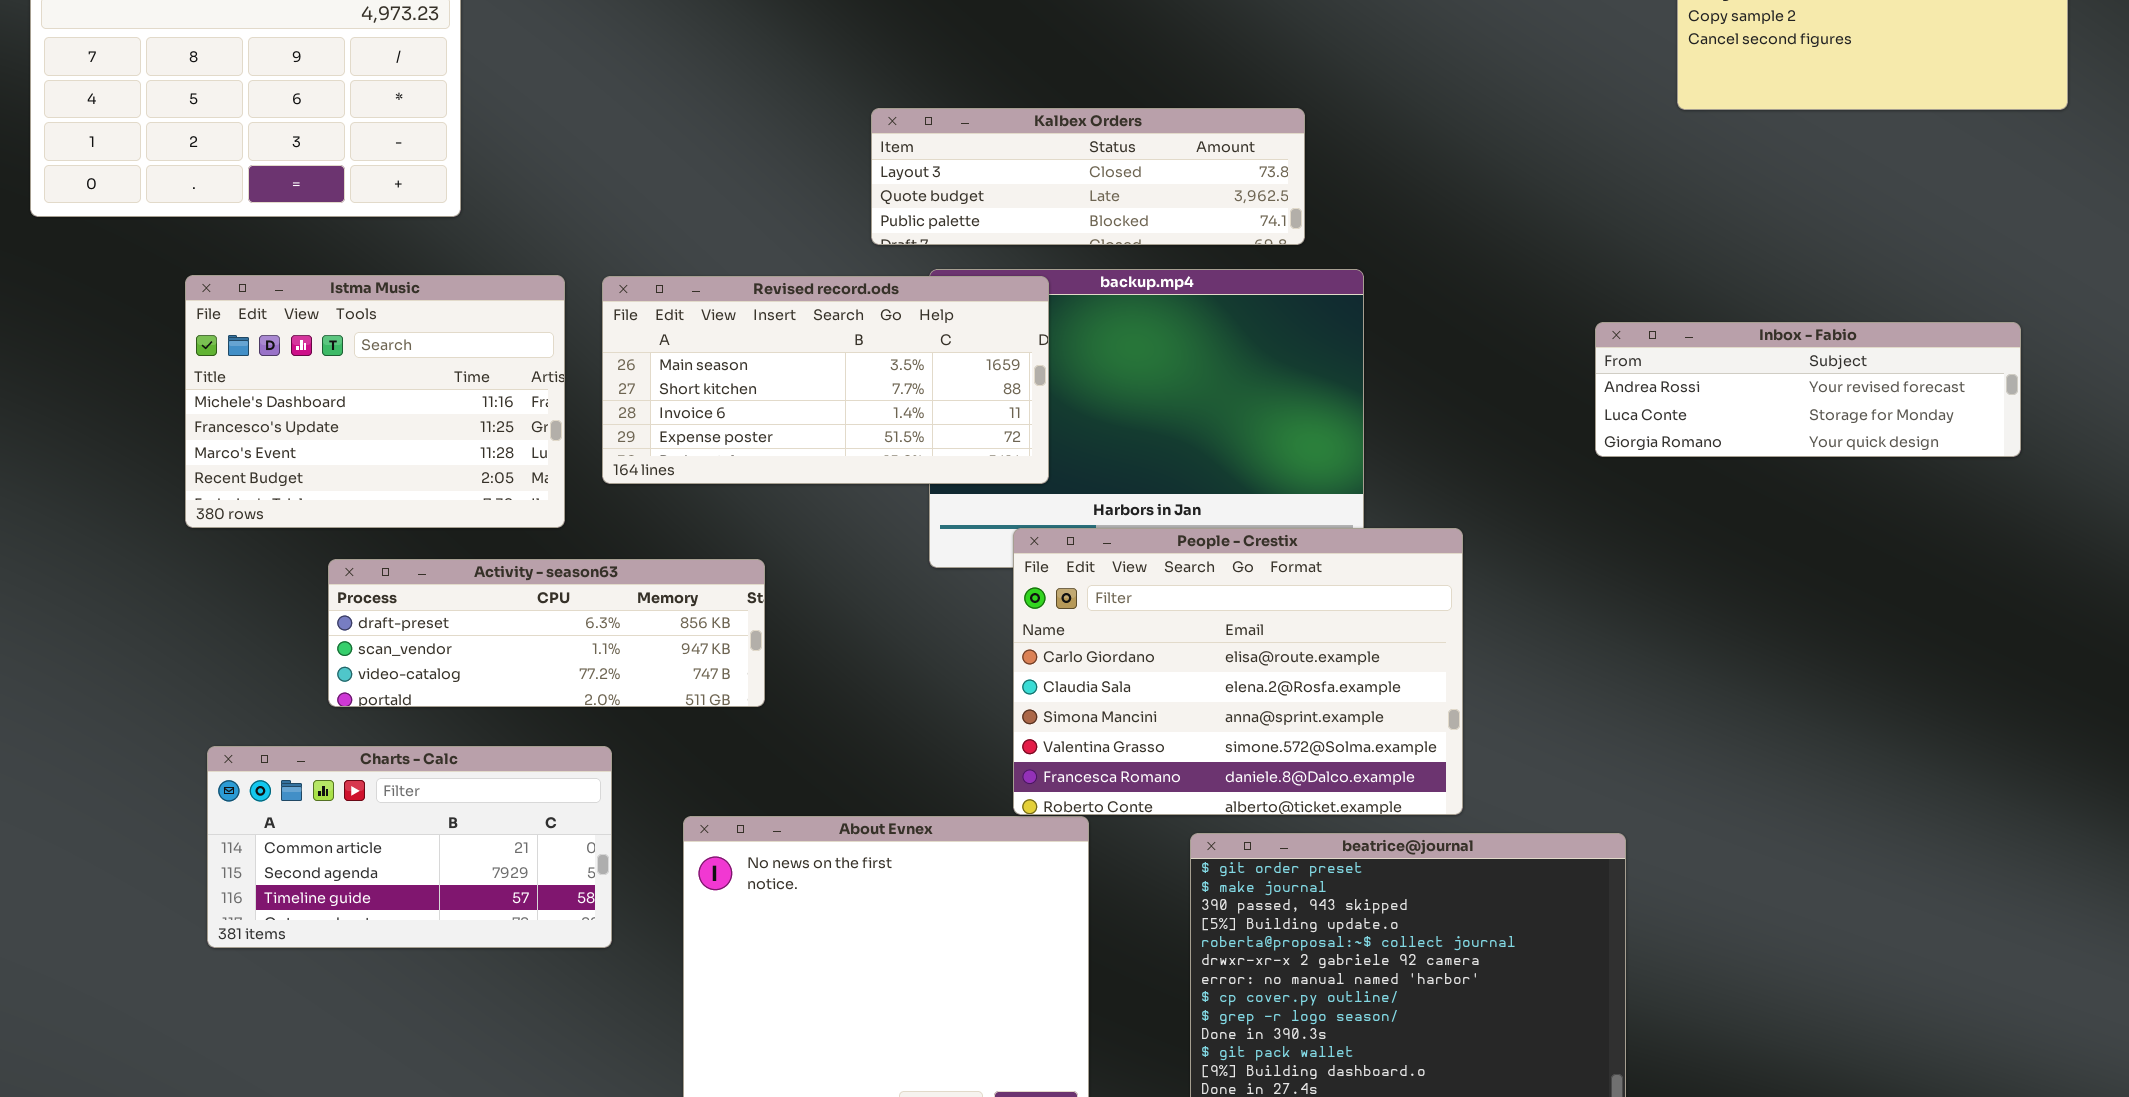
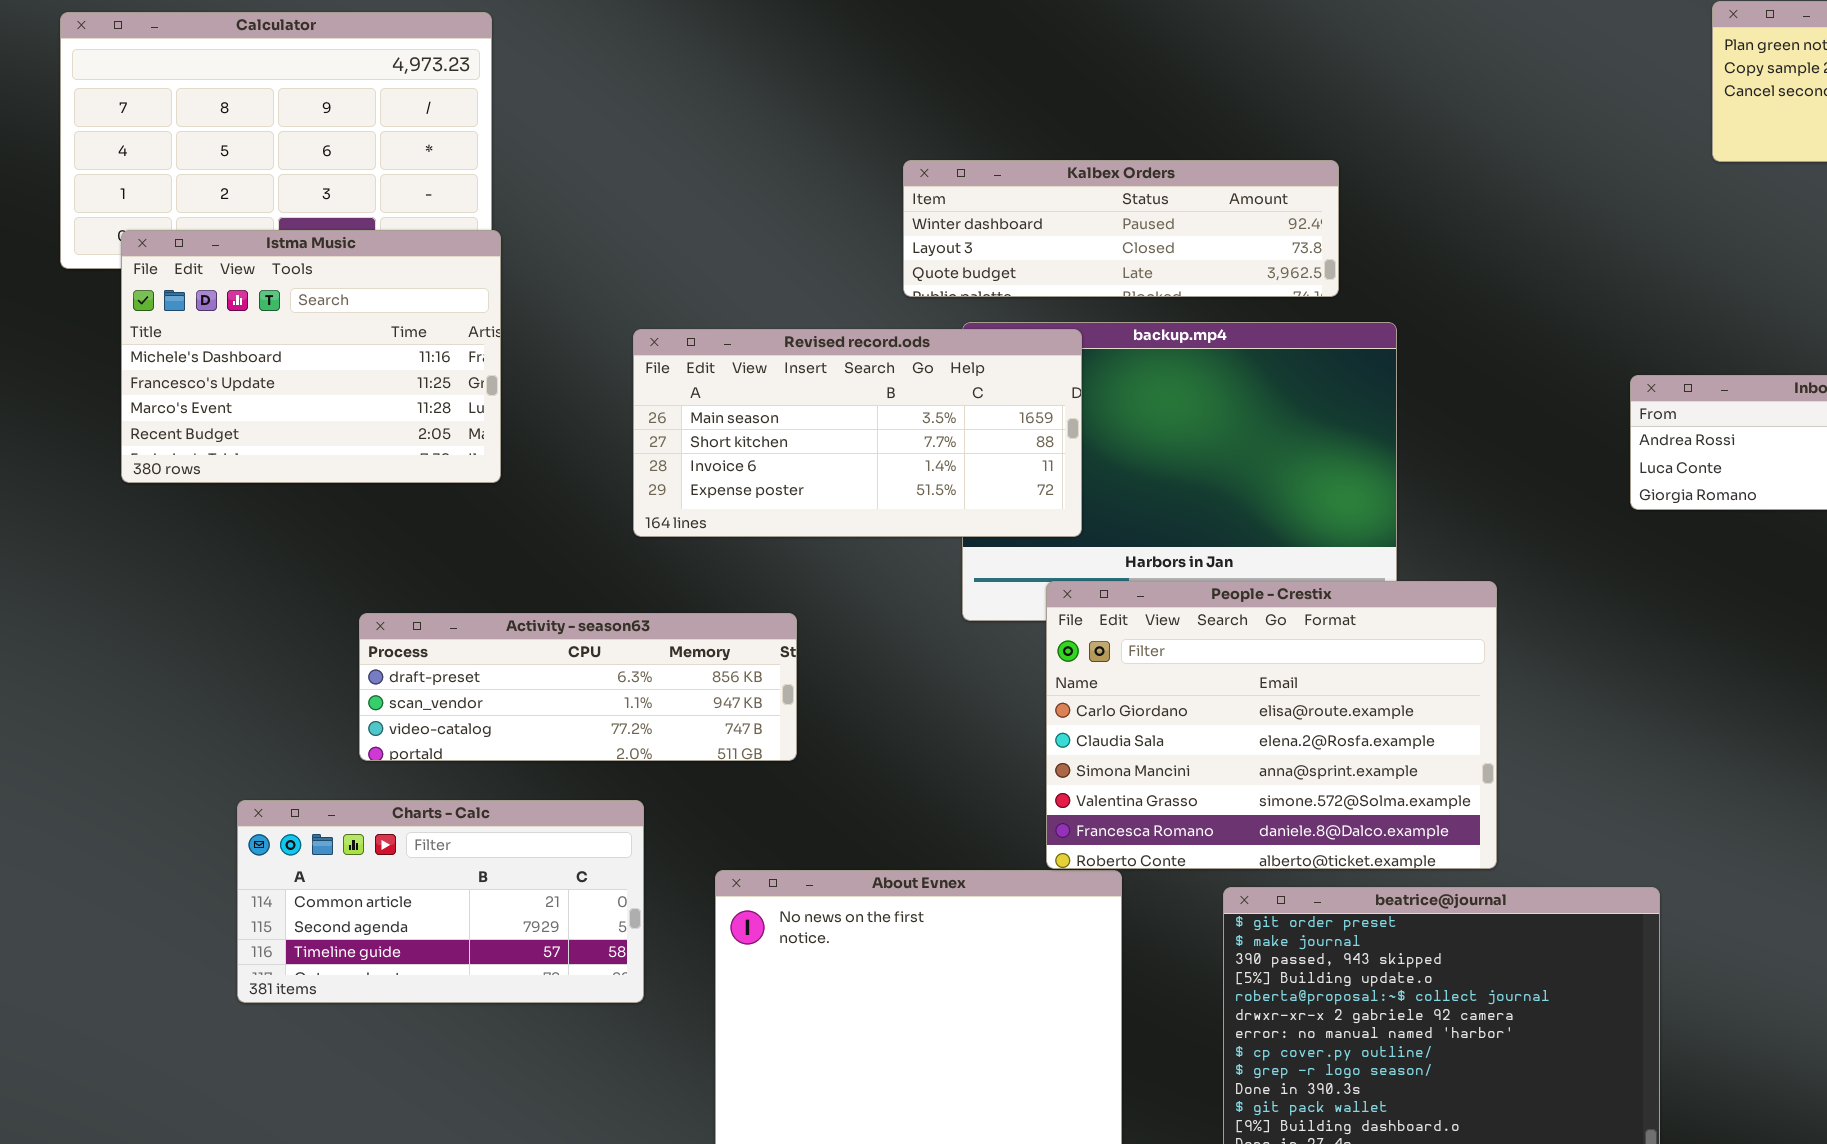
Kalbex Orders: [871,108,1305,245] -> [903,160,1339,297], scrolled up 1 row
Istma Music: [185,275,565,528] -> [121,230,501,483], moved

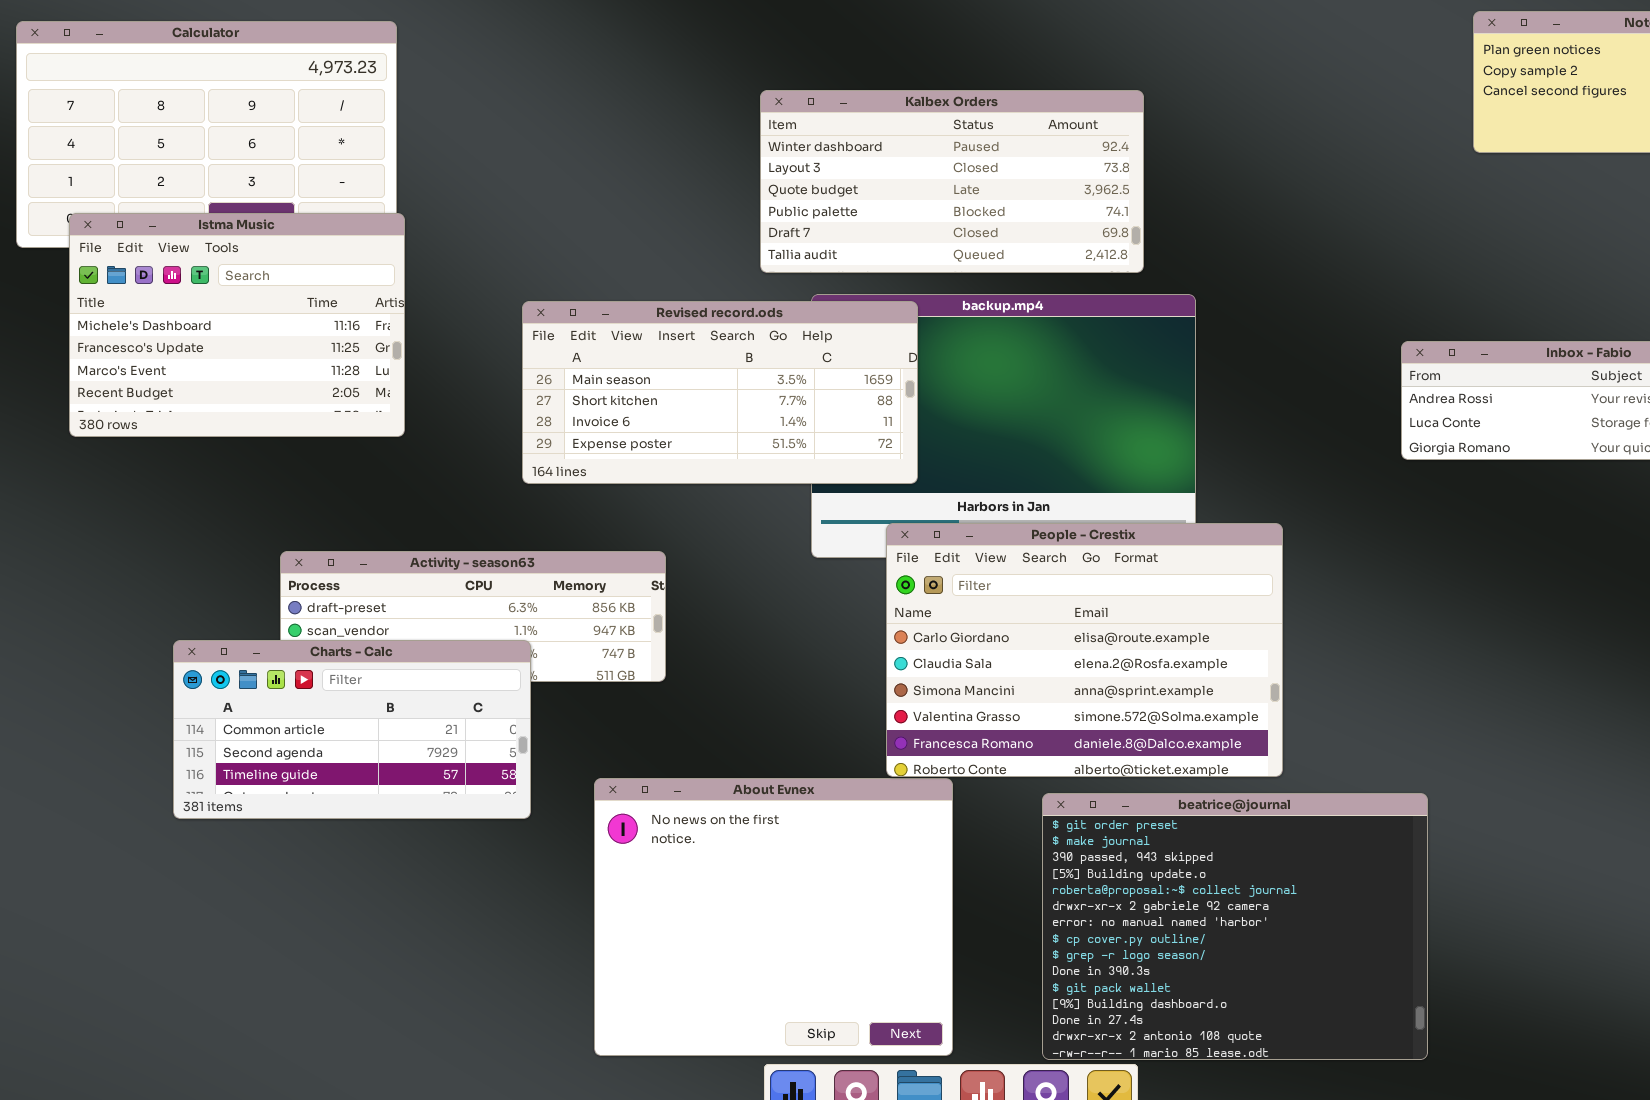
Kalbex Orders: [903,160,1339,297] -> [760,90,1144,273], resized
Charts - Calc: [237,800,644,1003] -> [173,640,531,819], moved

